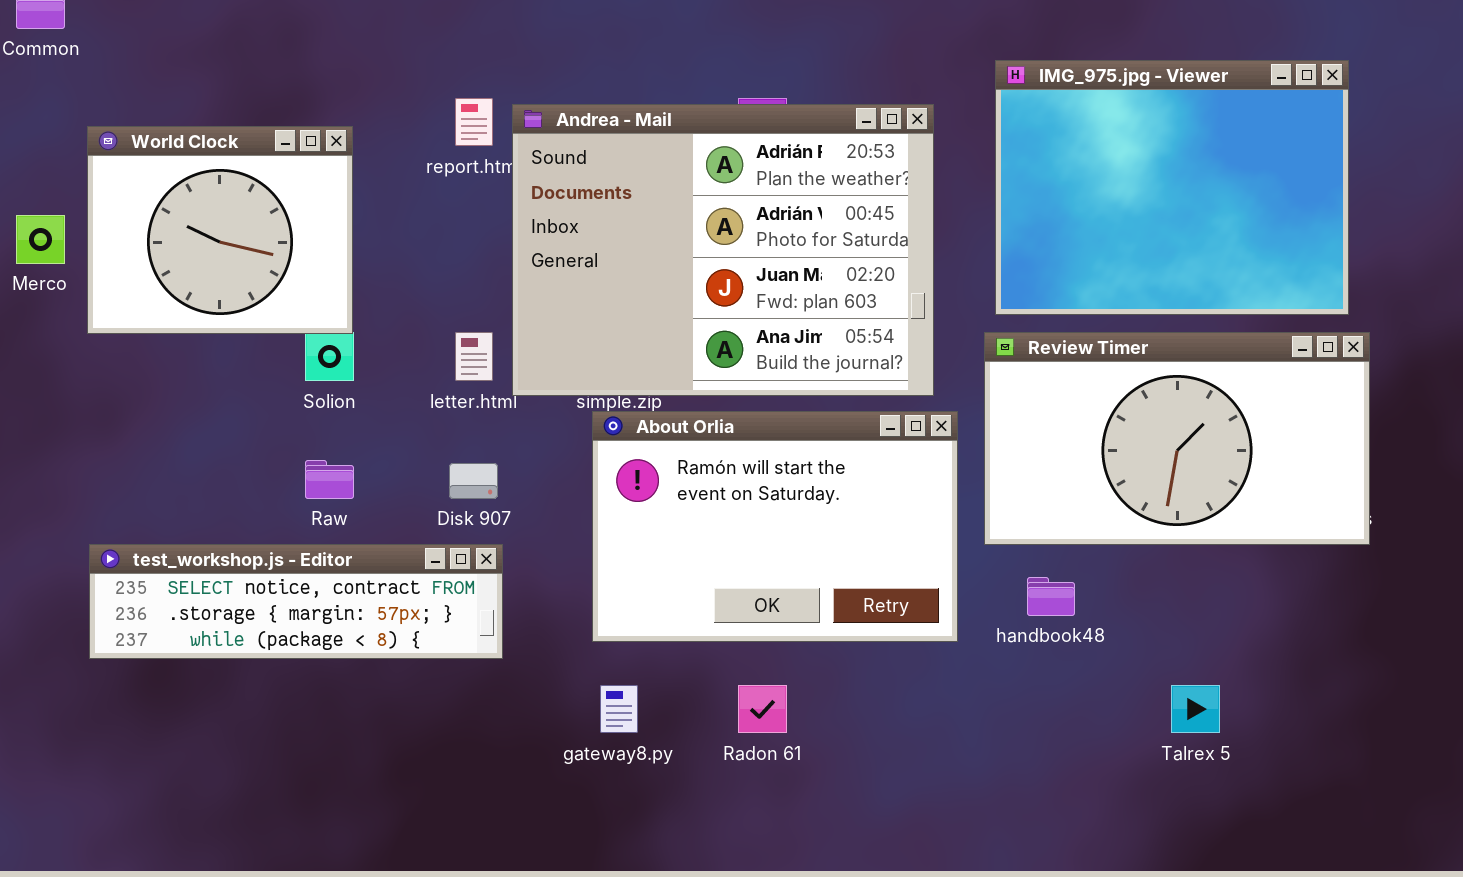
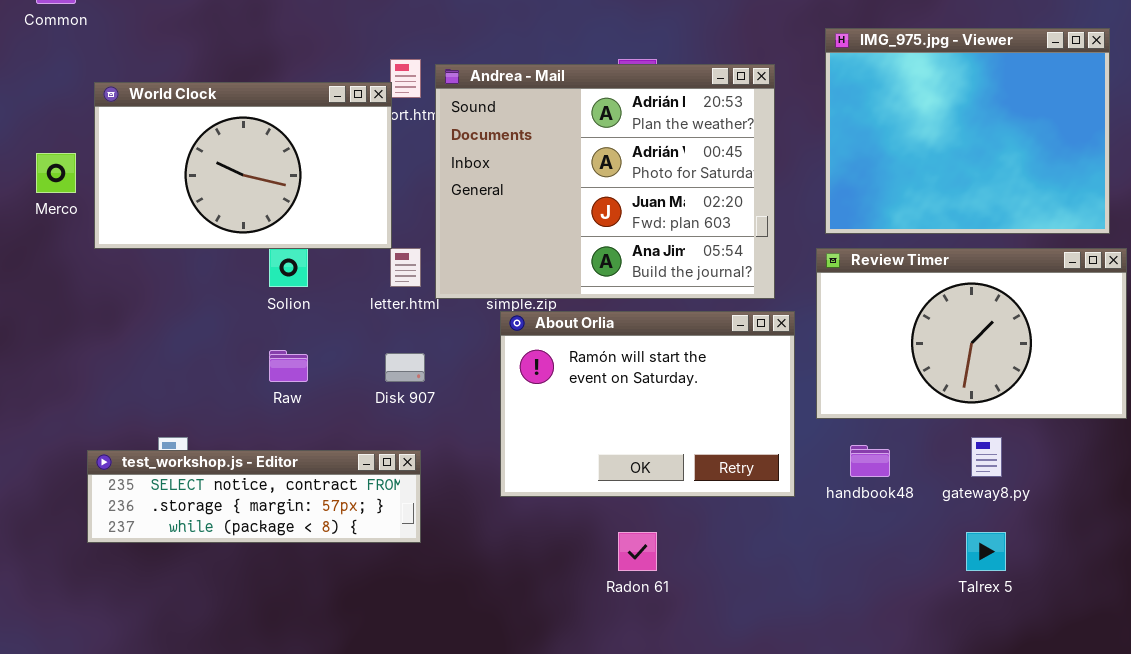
World Clock: [87,126,353,334] -> [94,82,392,249], resized
test_workshop.js - Editor: [89,544,503,659] -> [87,450,421,543], moved
gateway8.py: [600,685,638,733] -> [971,437,1002,477], moved

